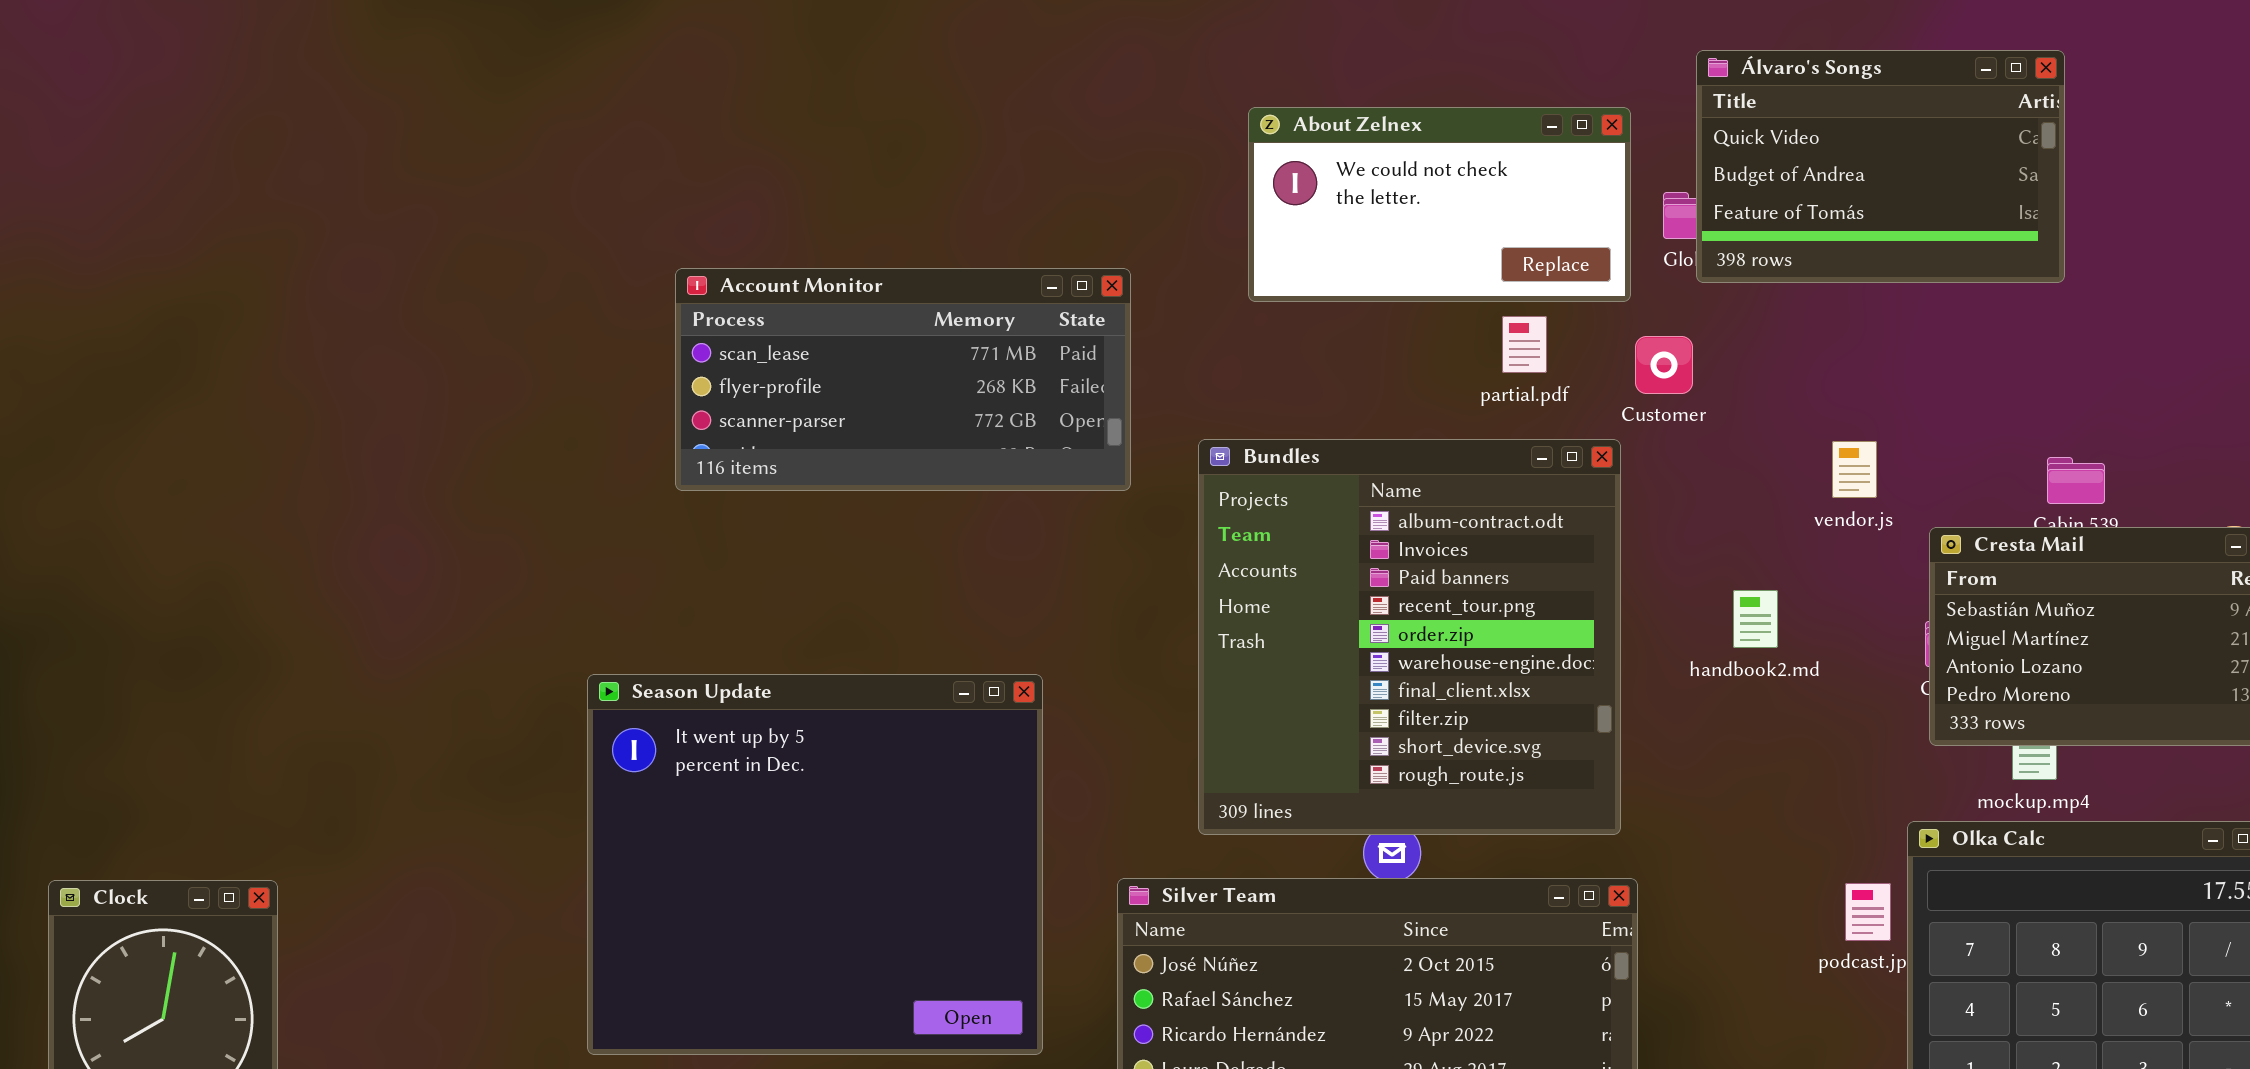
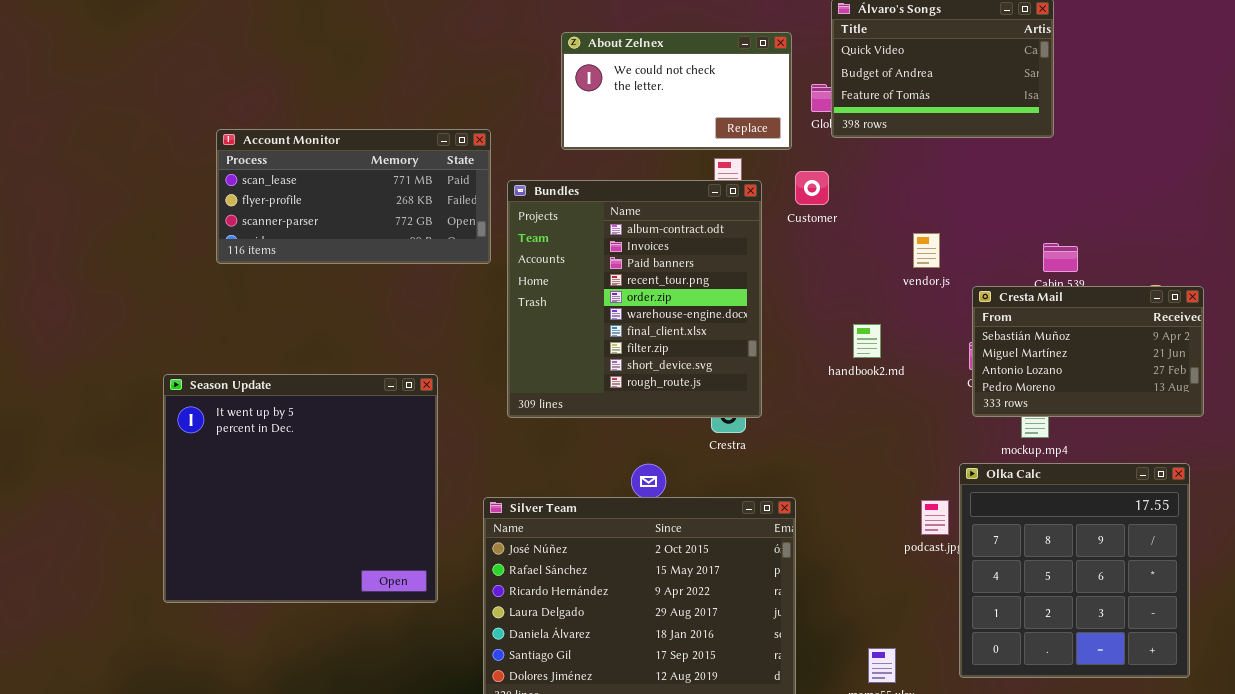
Bundles: [1198,439,1621,835] -> [507,180,762,418], moved

